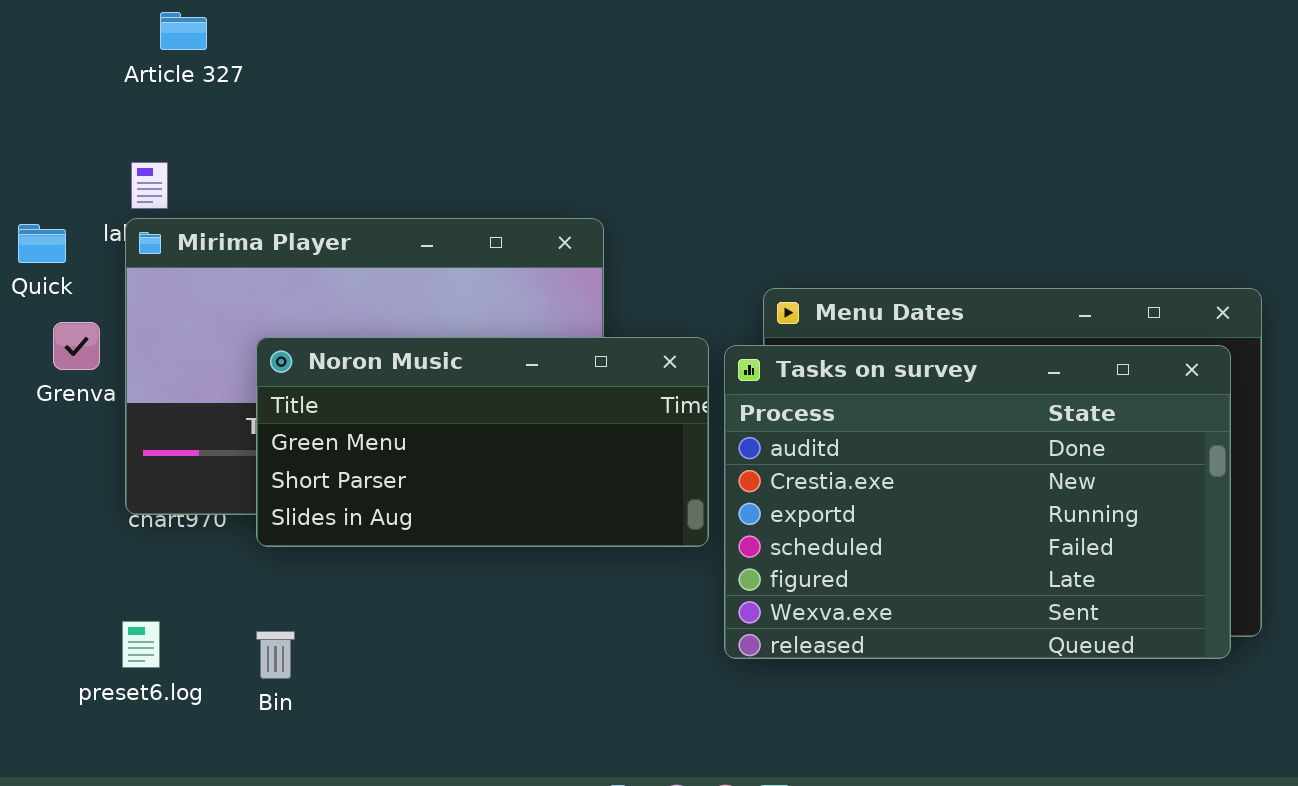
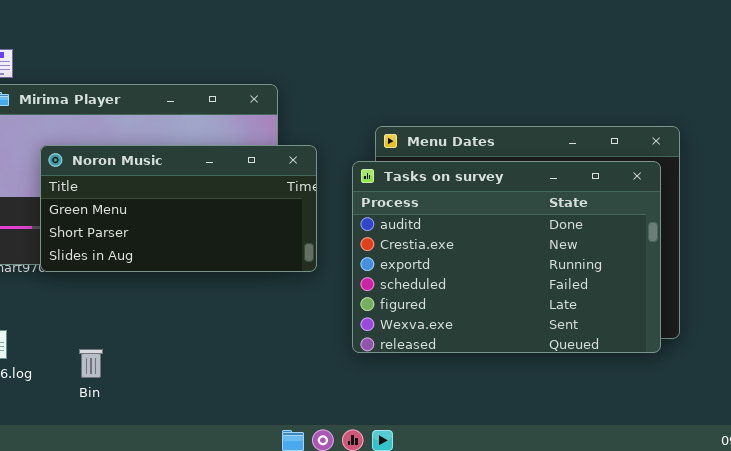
Noron Music: [256,337,709,547] -> [40,145,317,272], moved
Bin: [256,631,295,679] -> [79,349,103,378], moved

